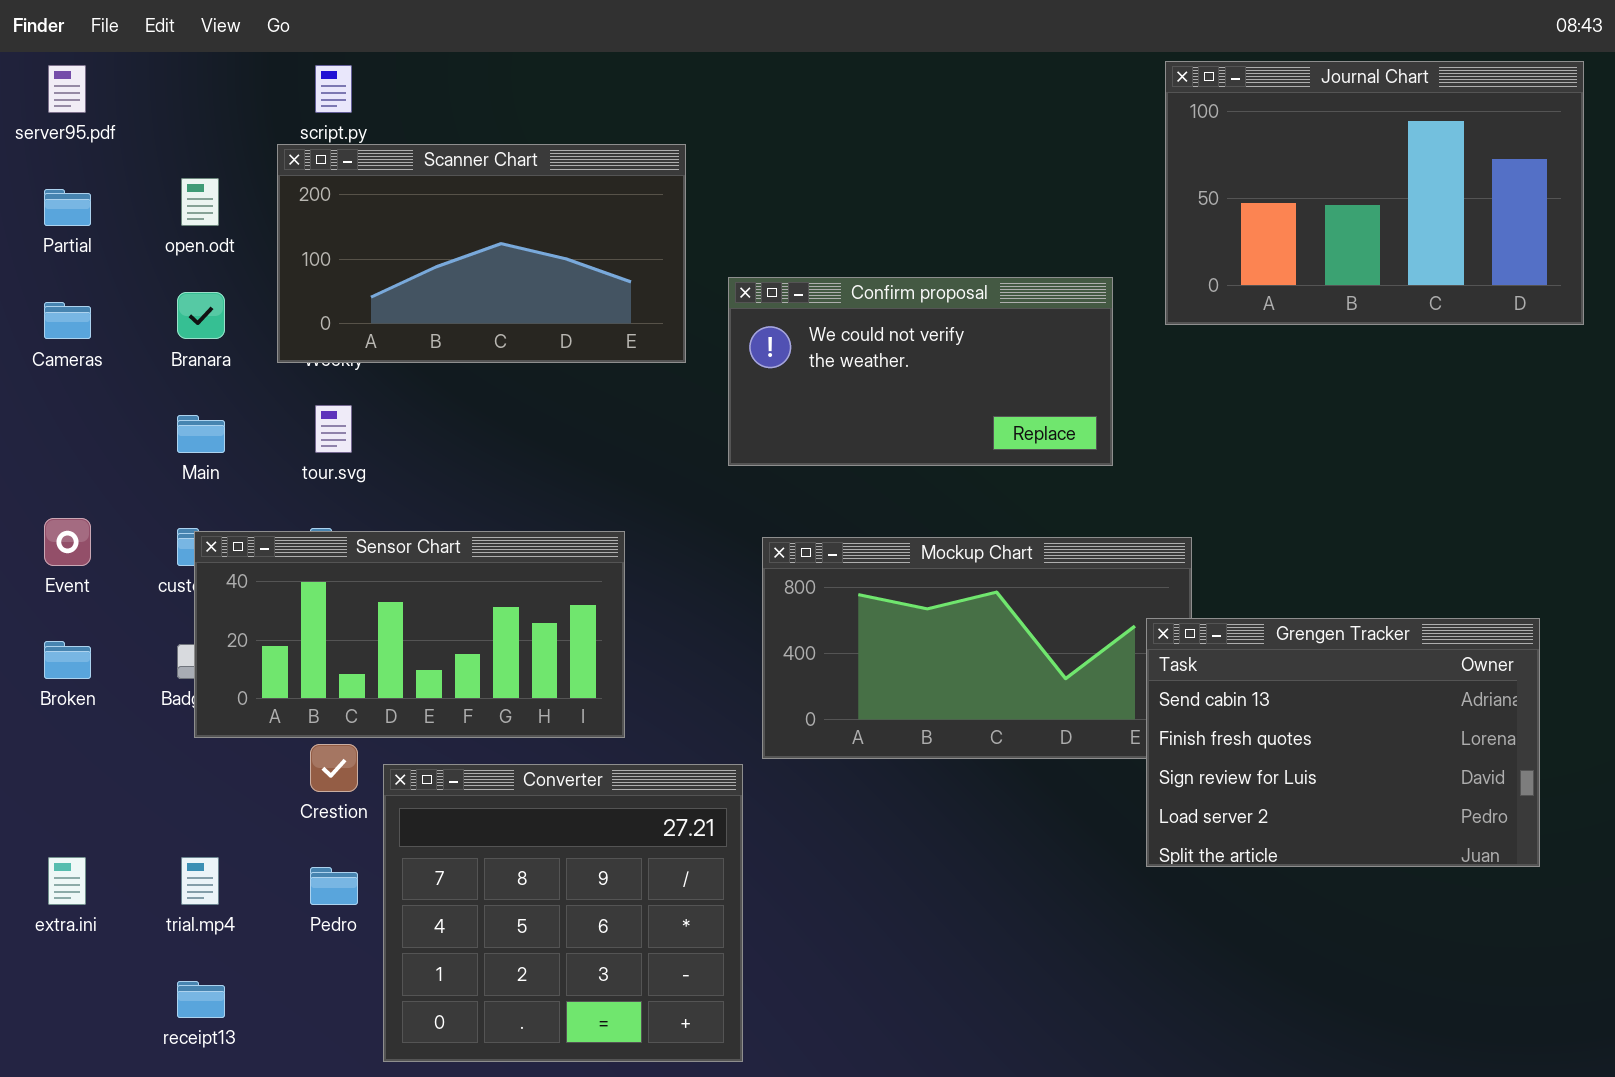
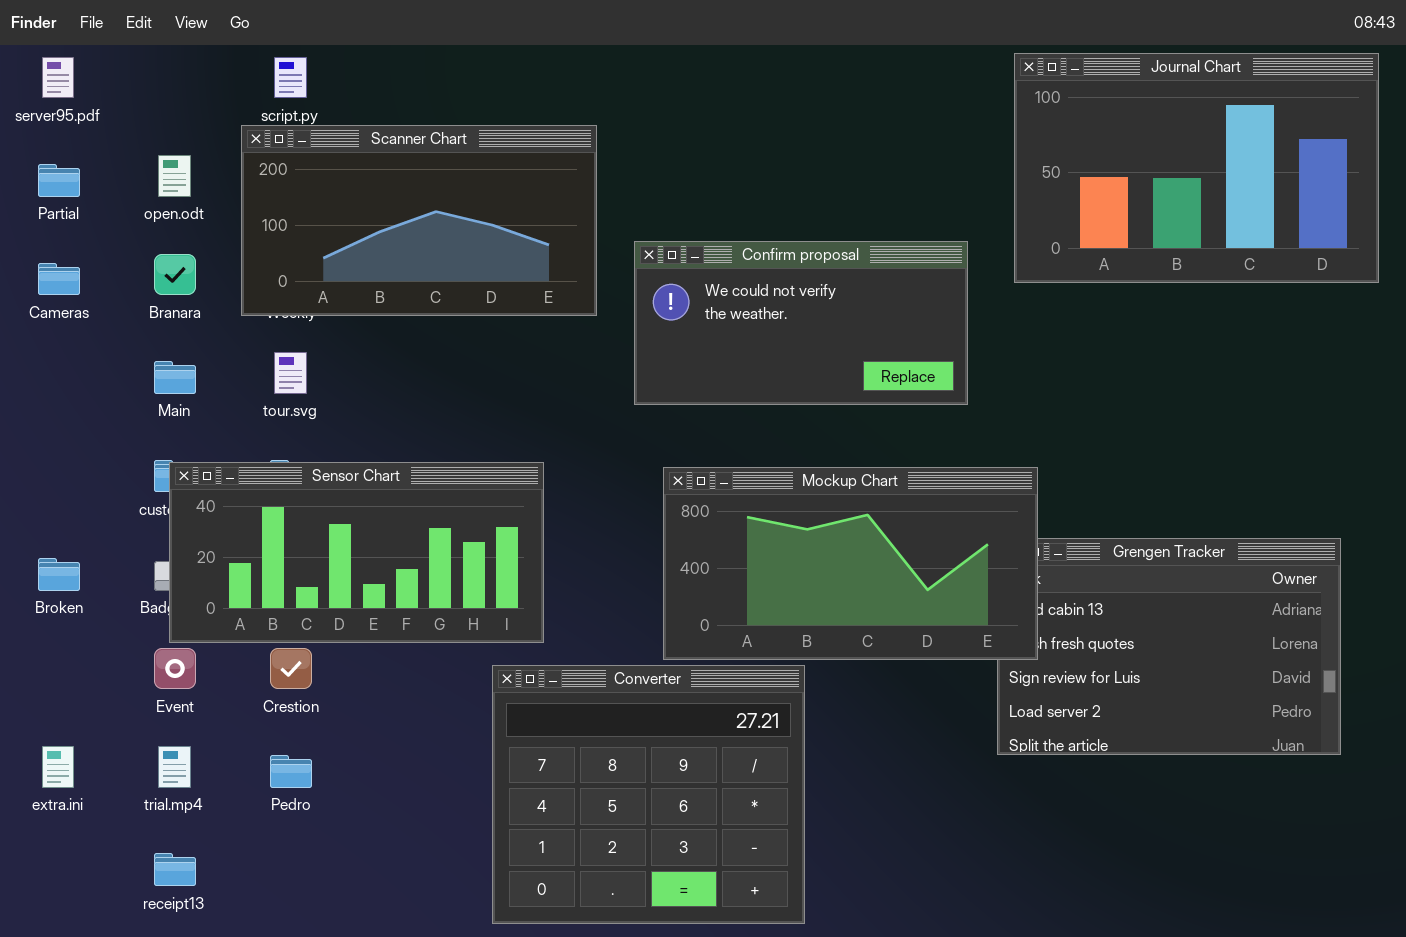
Event: [44,518,91,566] -> [154,648,196,689], moved
Mockup Chart: [762,537,1192,759] -> [663,467,1038,660], raised
Converter: [383,764,743,1062] -> [492,665,805,924], moved

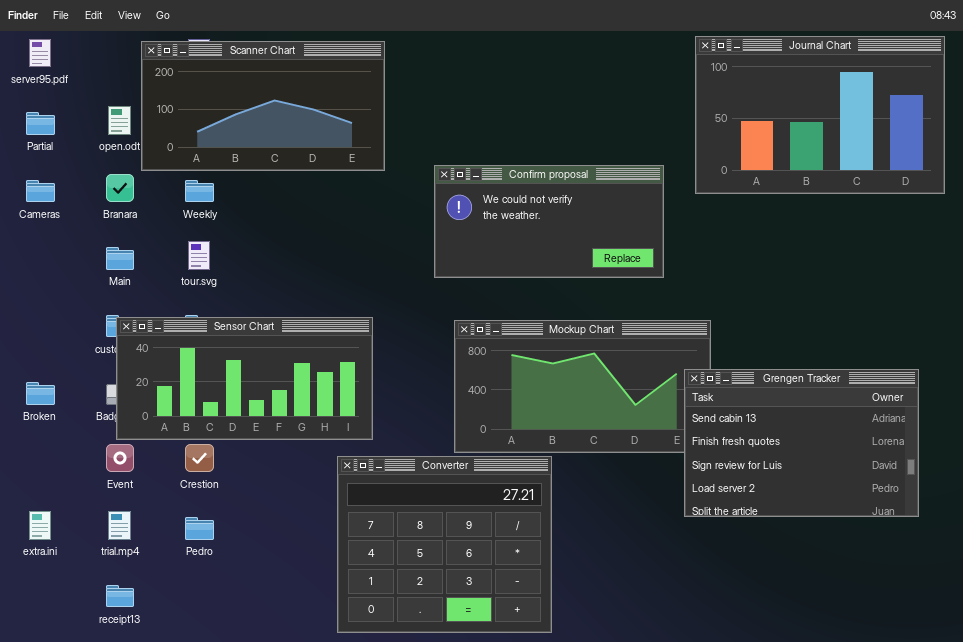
Scanner Chart: [241,125,597,316] -> [141,41,385,171], moved
Grengen Tracker: [997,538,1341,755] -> [684,369,919,517], raised

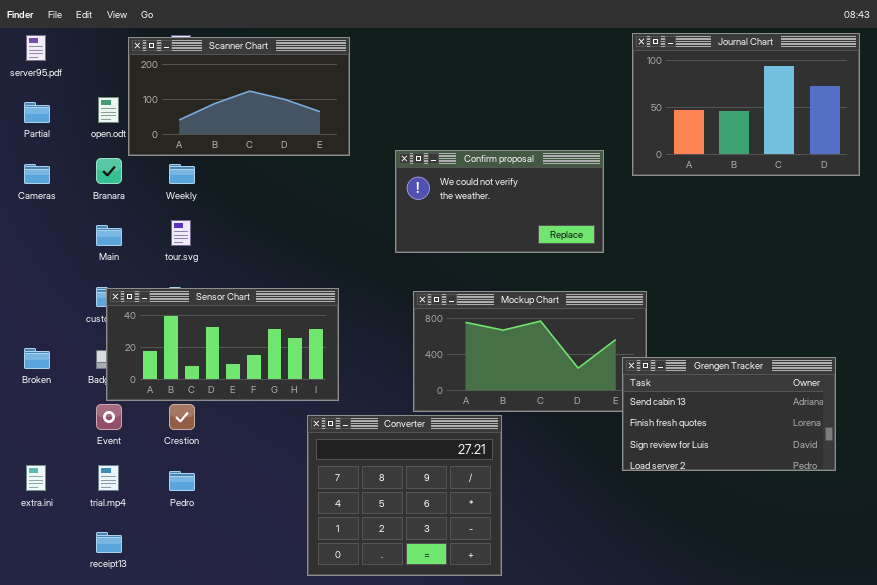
Grengen Tracker: [684,369,919,517] -> [622,357,836,471], resized

